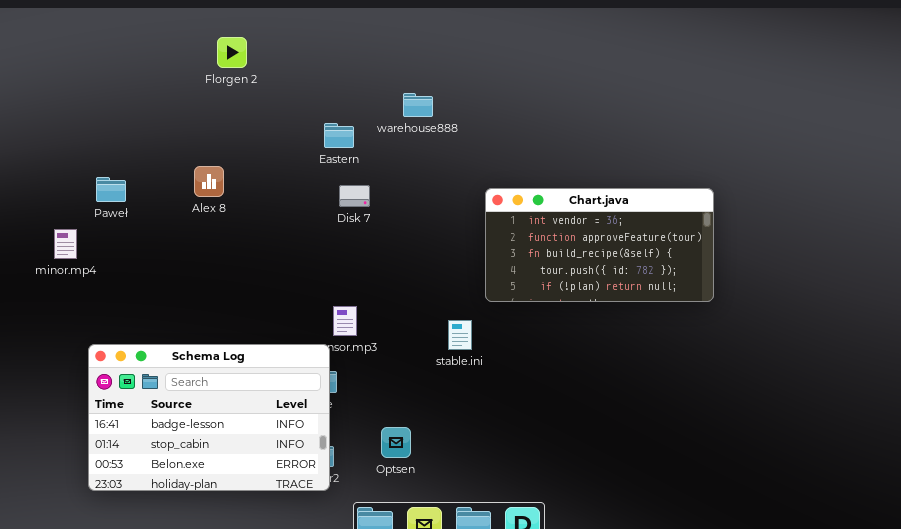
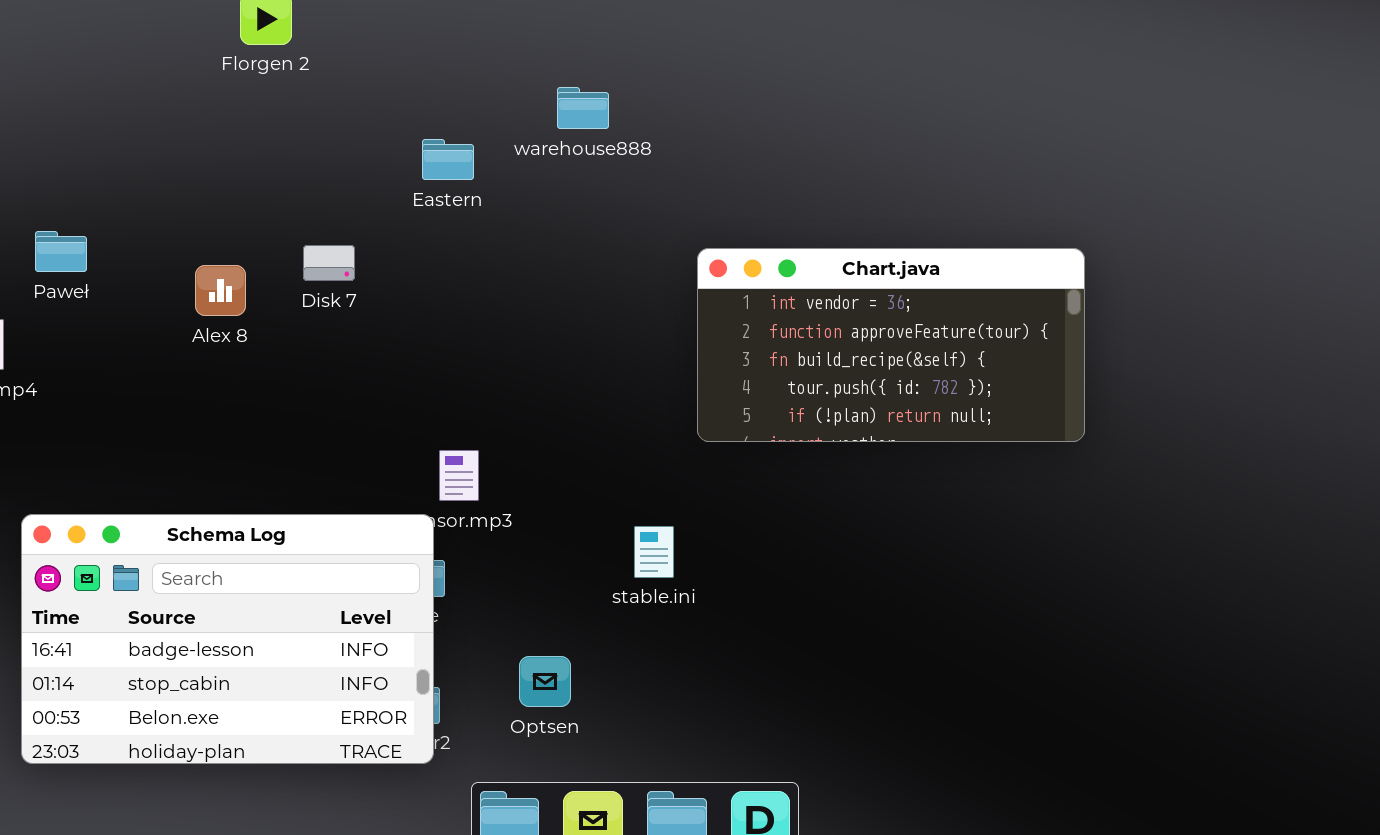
Alex 8: [194,166,224,197] -> [195,265,246,316], moved
Disk 7: [339,185,370,207] -> [303,245,355,281], moved
stable.ini: [448,320,472,350] -> [634,526,674,578], moved

